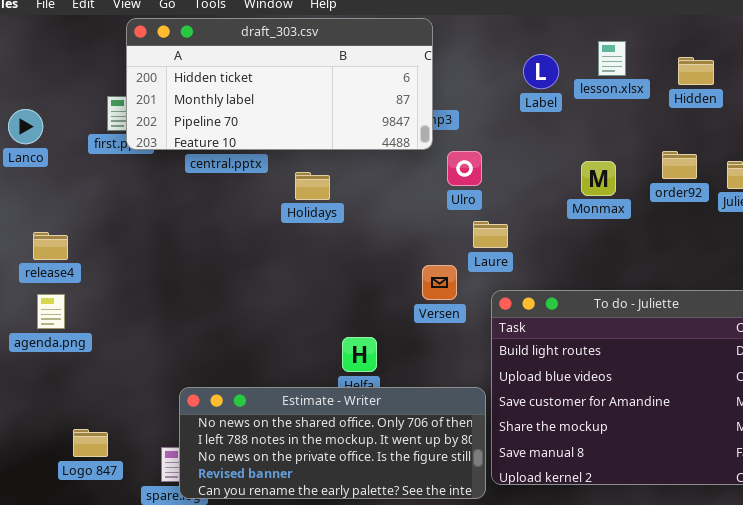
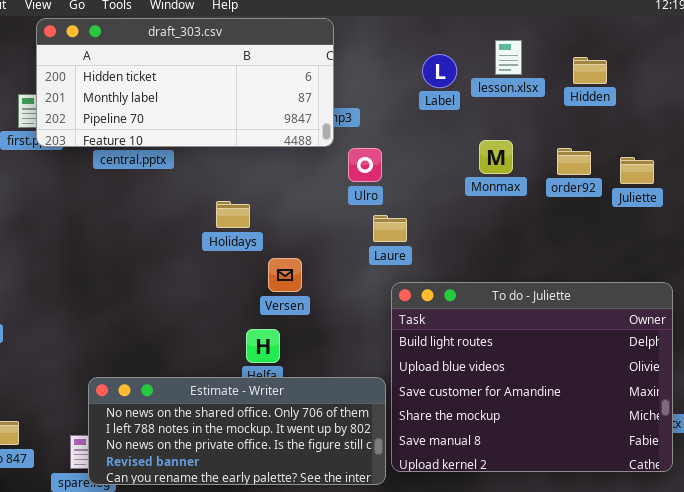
Monmax: [581,161,616,196] -> [479,140,513,174], moved
Holidays: [295,172,330,200] -> [216,201,250,228], moved
Versen: [422,265,457,300] -> [268,258,302,292], moved

